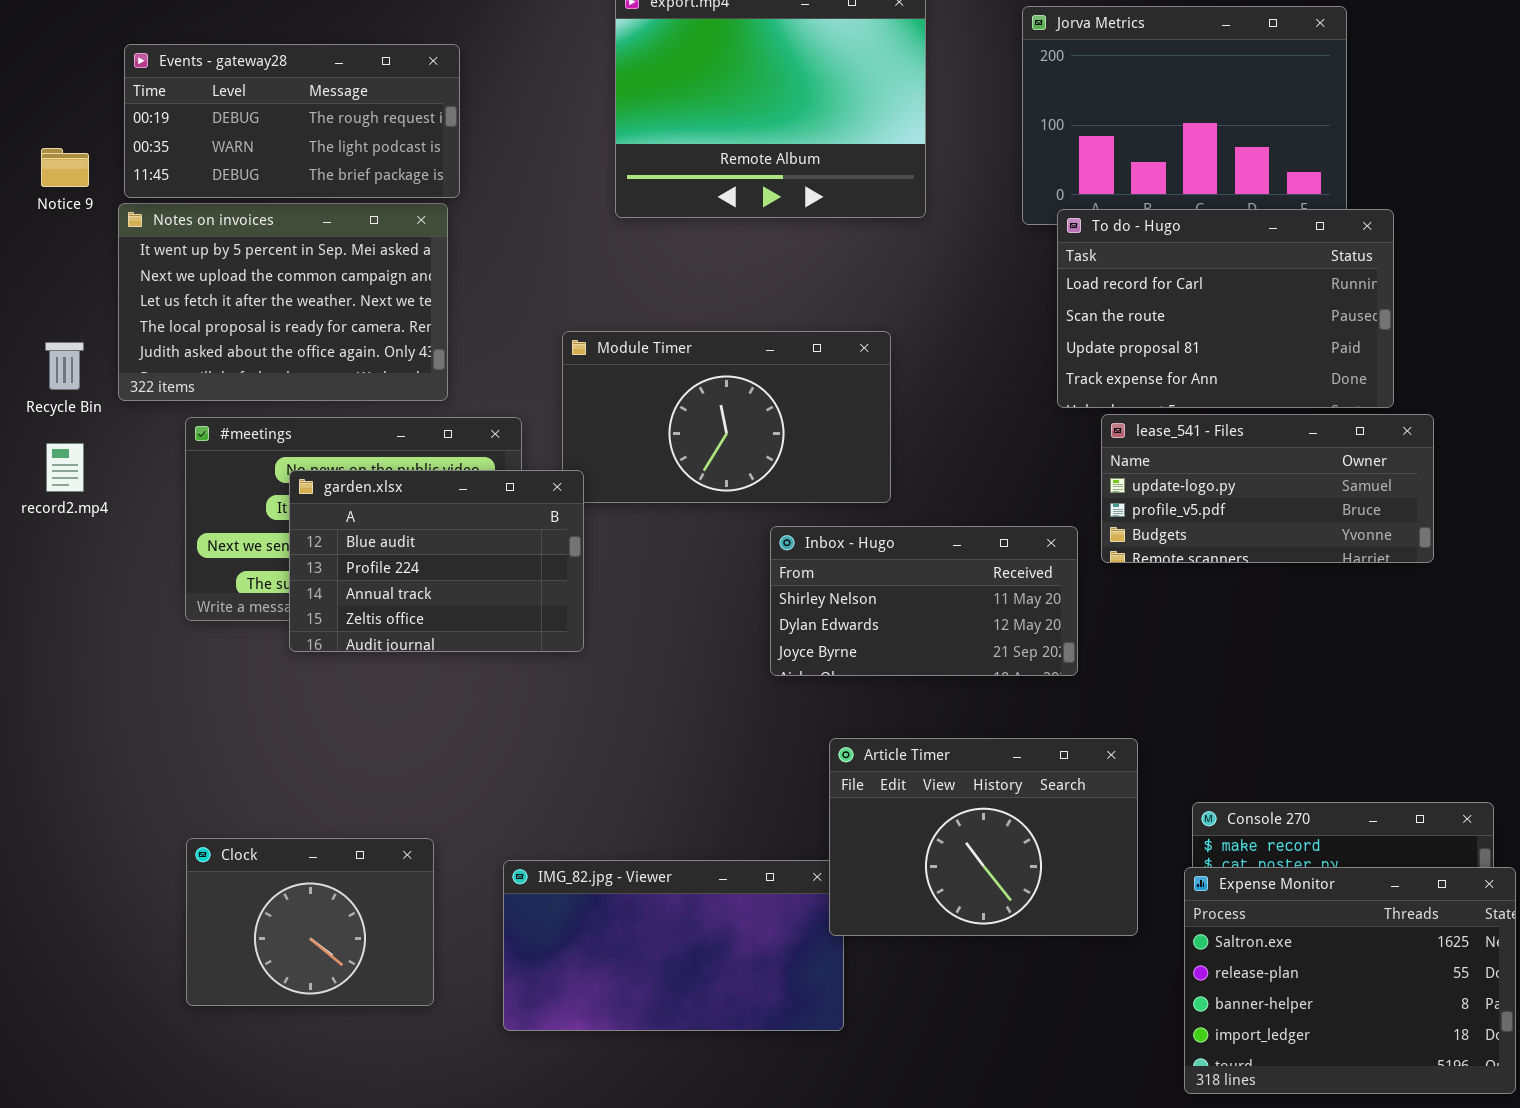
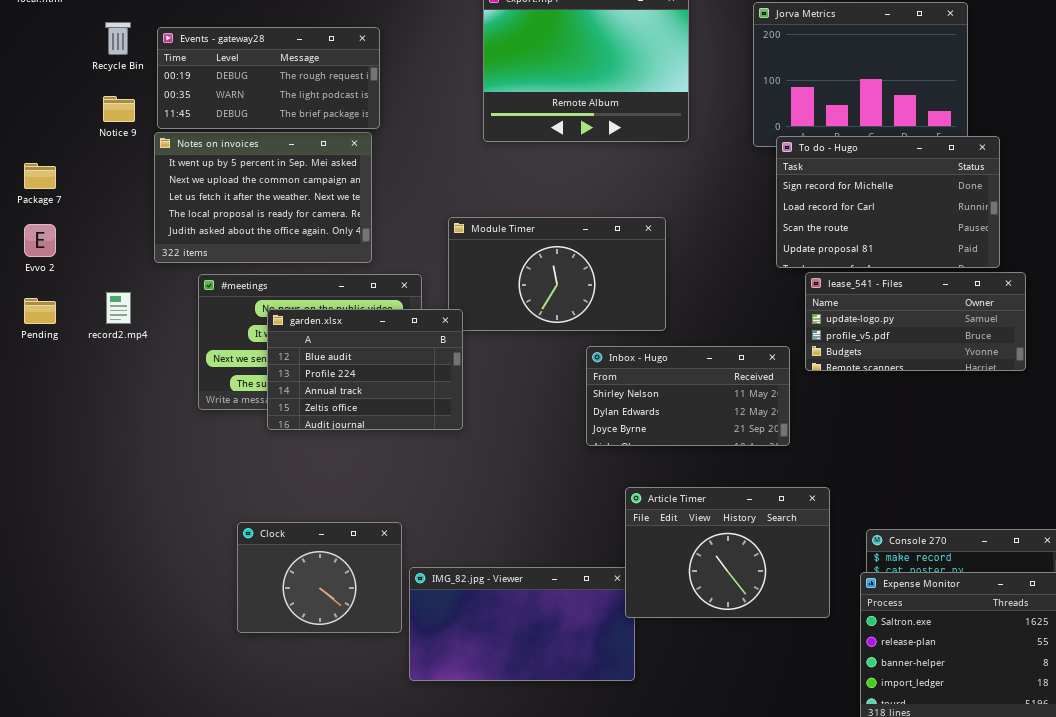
To do - Hugo: [1057,209,1394,408] -> [776,136,1000,268], scrolled up 1 row
Recycle Bin: [45,342,84,390] -> [105,22,131,55], moved
Clock: [186,838,434,1006] -> [237,522,402,633], moved

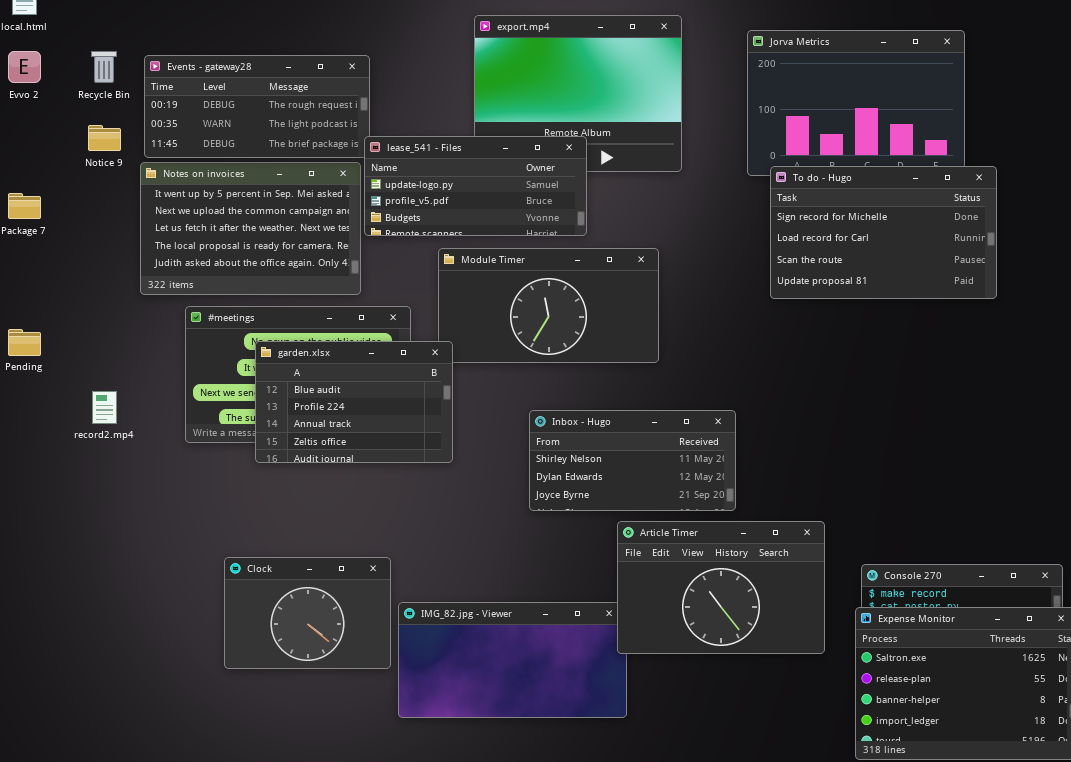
Evvo 2: [24,224,56,257] -> [8,51,41,83], moved
lease_541 - Files: [805,272,1026,371] -> [364,136,587,236], moved
record2.mp4: [106,292,131,324] -> [92,391,117,424], moved
Inbox - Hugo: [586,346,790,446] -> [529,410,736,511], moved

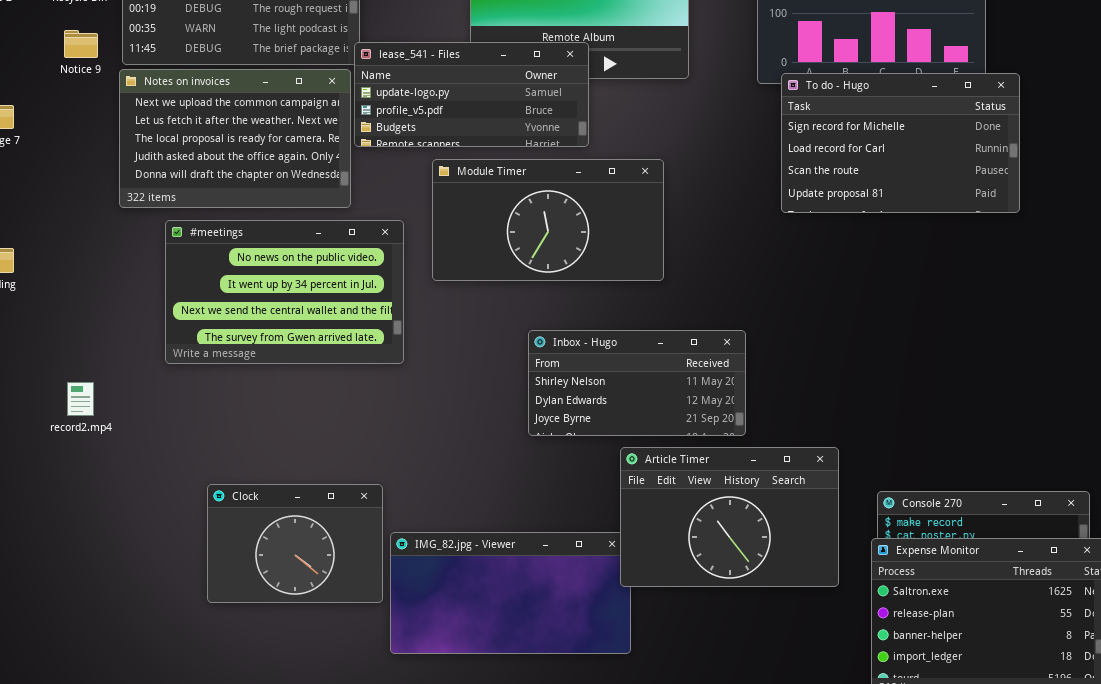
Notes on invoices: [140,162,361,295] -> [119,69,351,208], scrolled down 1 row
garden.xlsx: [255,341,453,463] -> none, closed
record2.mp4: [92,391,117,424] -> [67,382,94,416], moved

